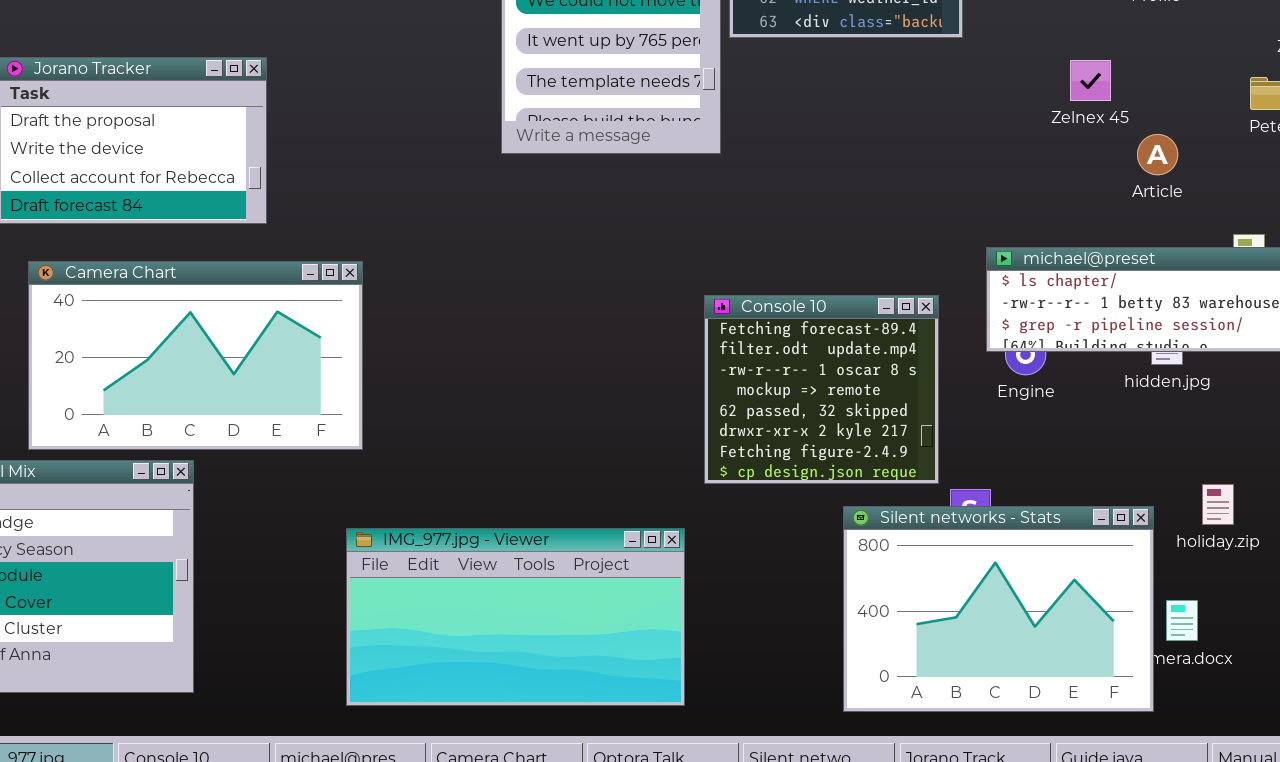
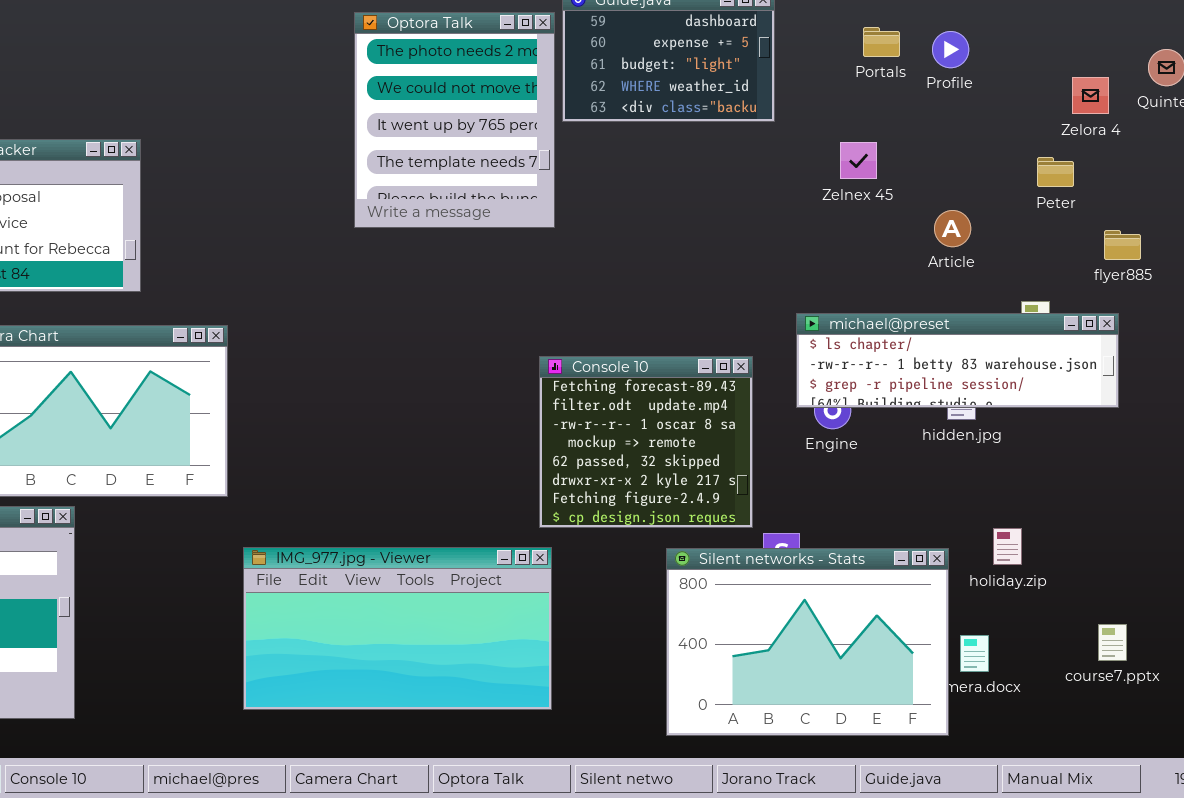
Zelnex 45: [1070,60,1111,101] -> [840,142,877,179], moved
IMG_977.jpg - Viewer: [346,528,685,706] -> [243,547,552,710], moved

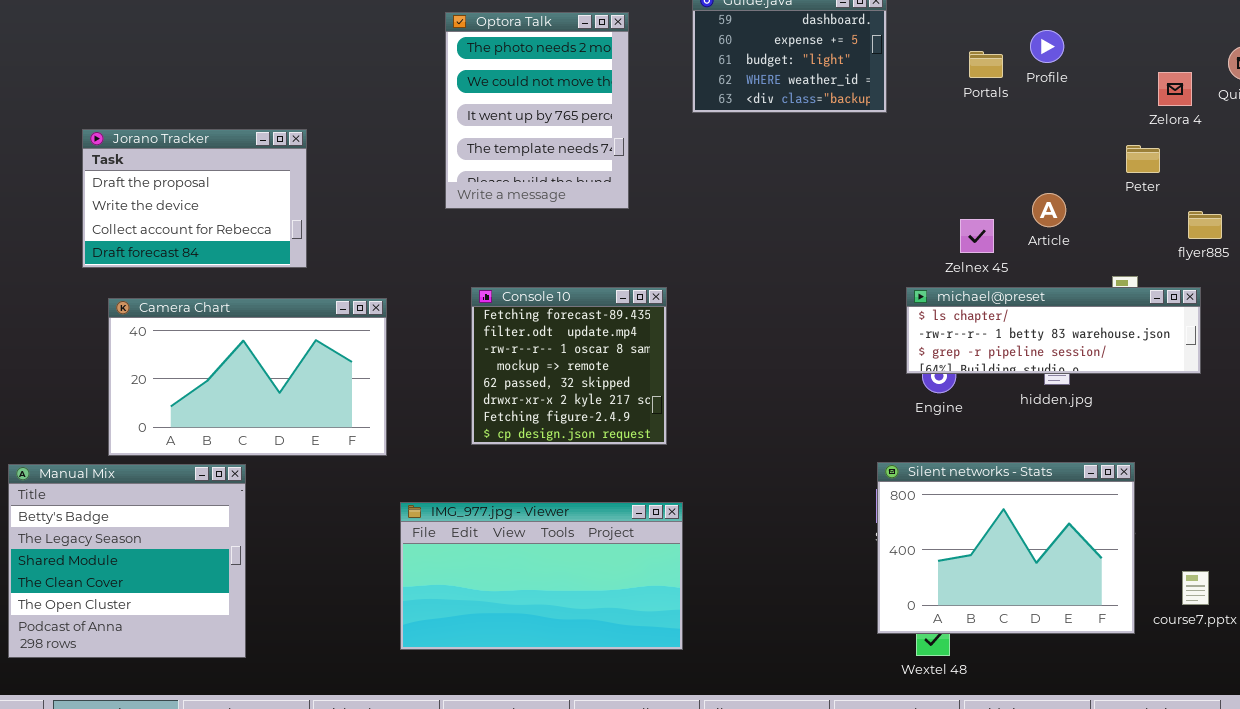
Optora Talk: [354,12,555,228] -> [445,12,629,209], moved
Portals: [863,27,900,57] -> [969,51,1003,78], moved
Zelnex 45: [840,142,877,179] -> [960,219,994,253], moved
Console 10: [539,356,753,528] -> [471,287,667,445], moved
Silent networks - Stats: [666,548,949,736] -> [877,462,1135,634], moved

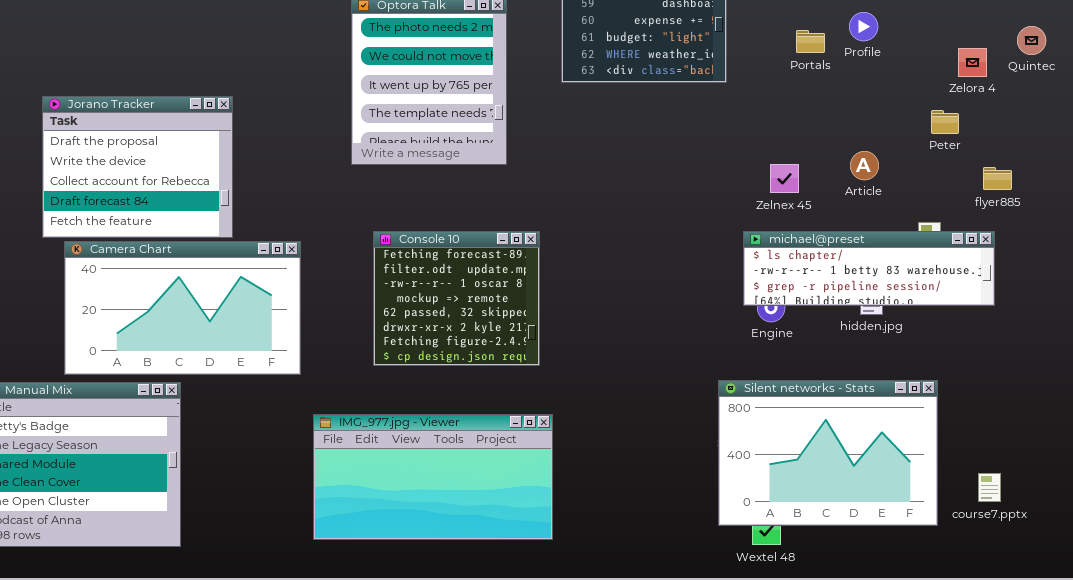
Jorano Tracker: [82,129,307,268] -> [42,96,233,238], resized
Zelnex 45: [960,219,994,253] -> [770,164,799,193], moved

